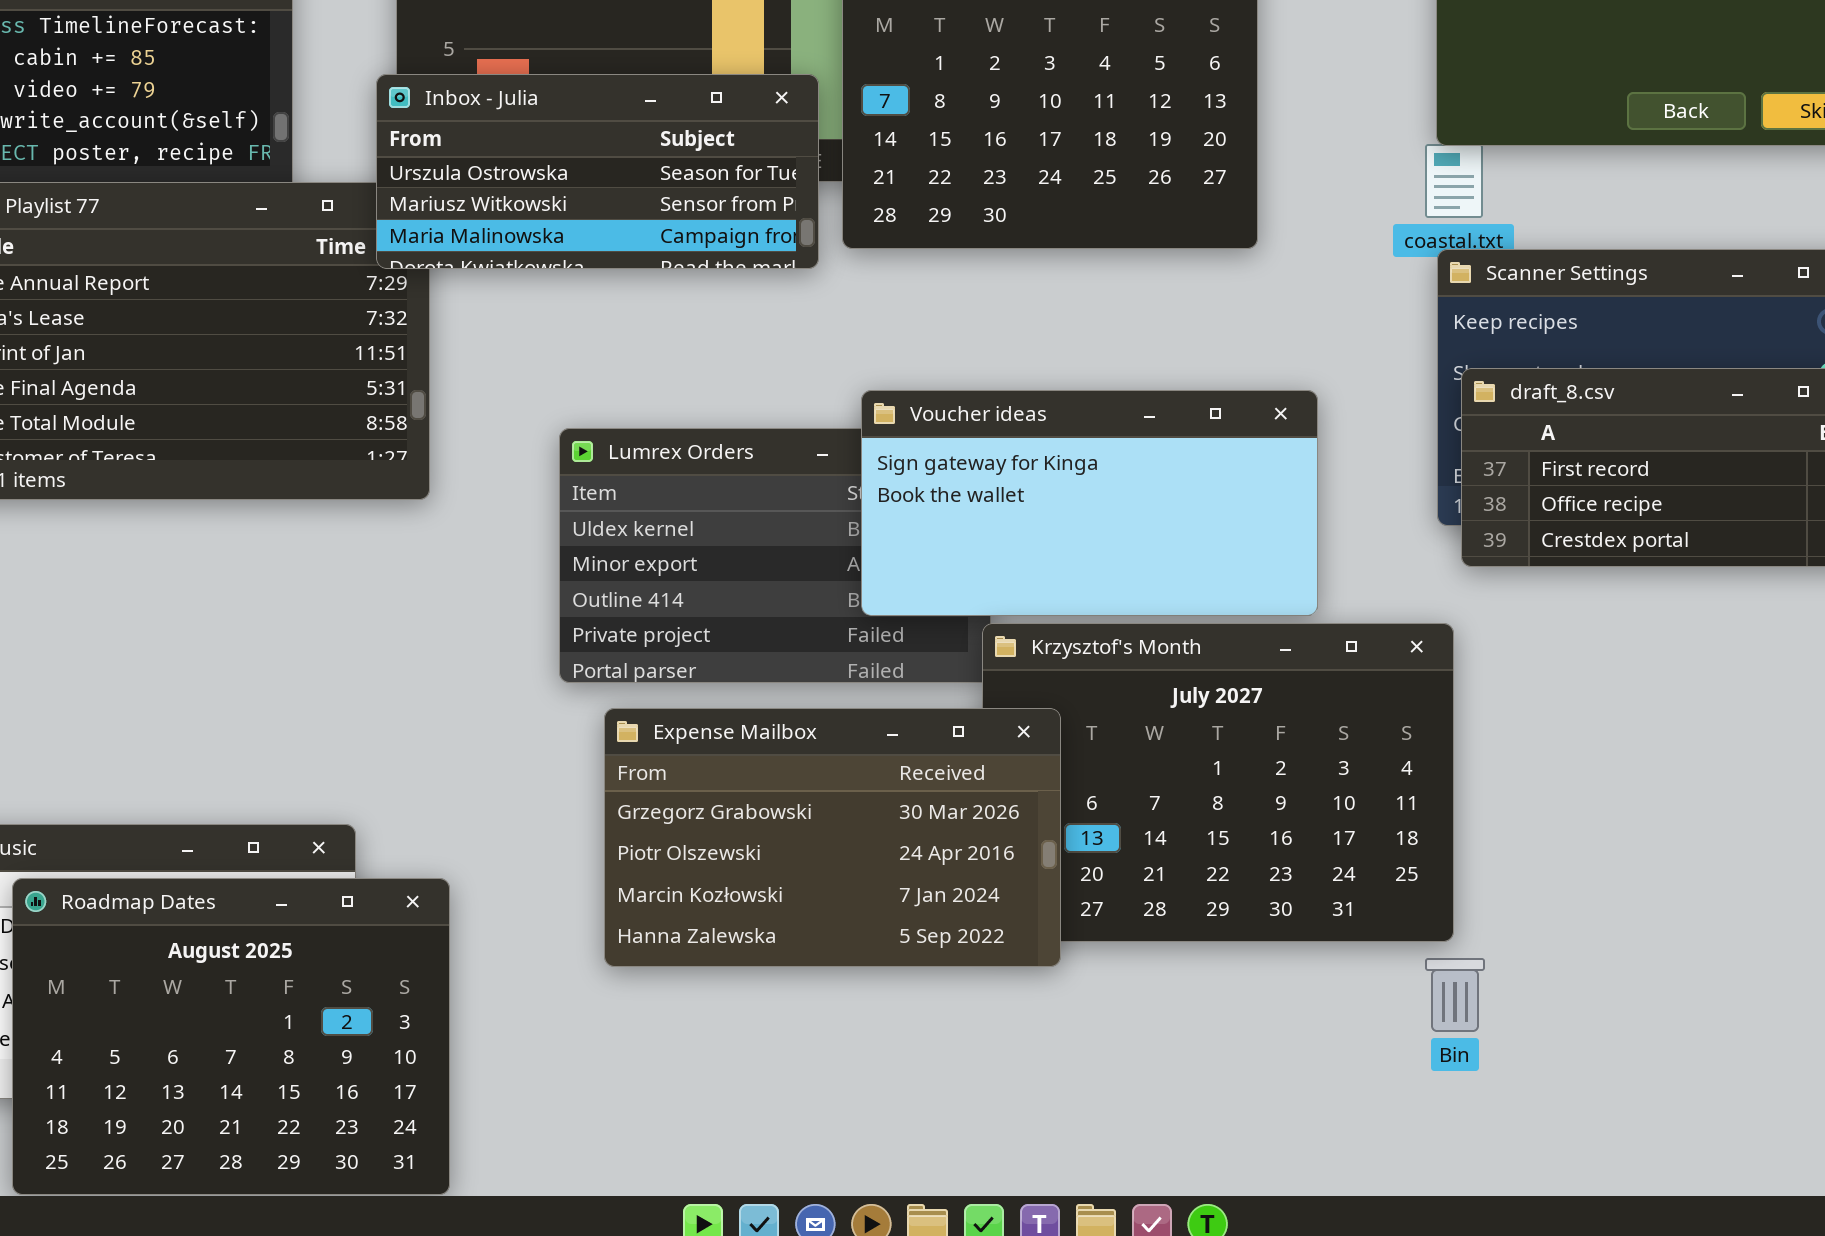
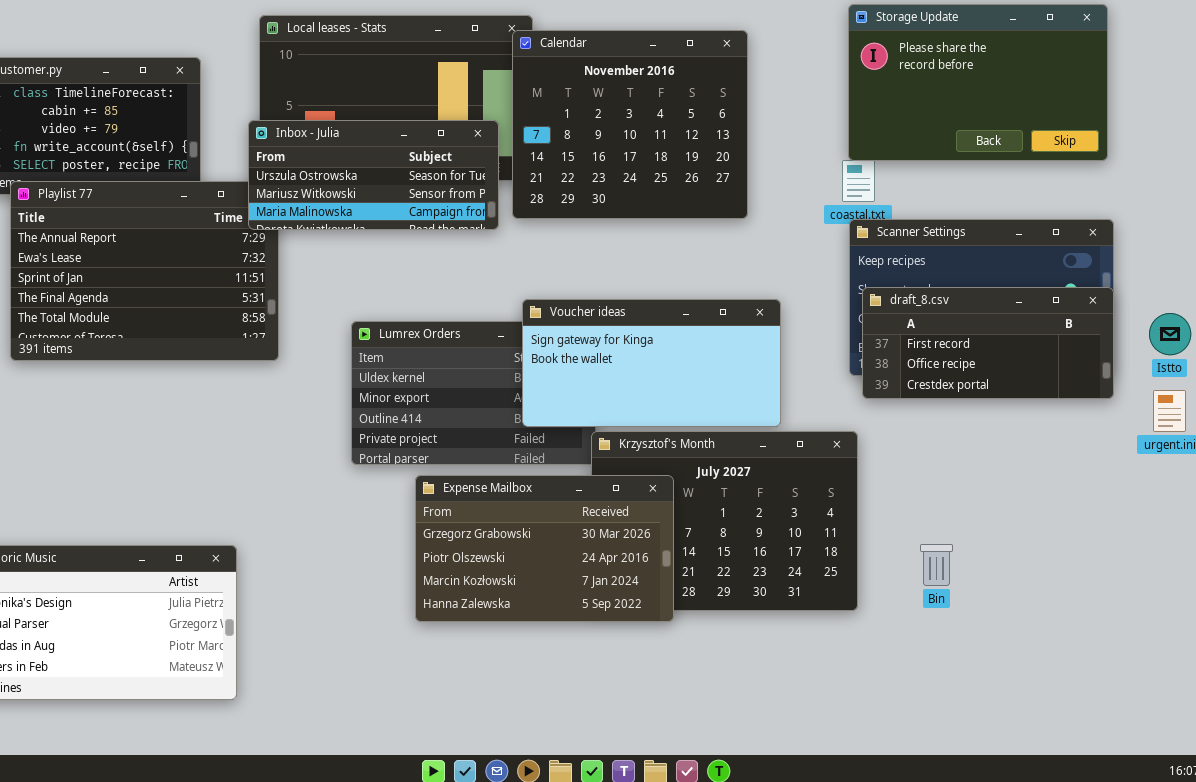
Expense Mailbox: [604,708,1061,967] -> [415,475,674,622], moved
Roadmap Dates: [12,878,450,1195] -> none, closed
Bin: [1425,958,1485,1032] -> [920,544,953,586], moved

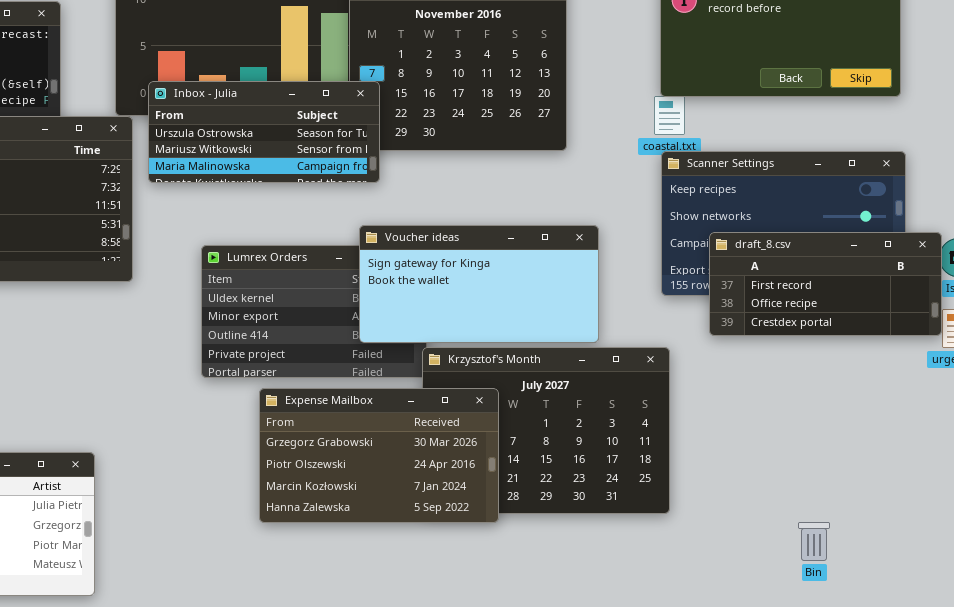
Inbox - Julia: [248,120,499,230] -> [148,81,380,183], moved
draft_8.csv: [862,287,1114,399] -> [709,232,942,336], moved
Bin: [920,544,953,586] -> [798,522,830,561], moved

